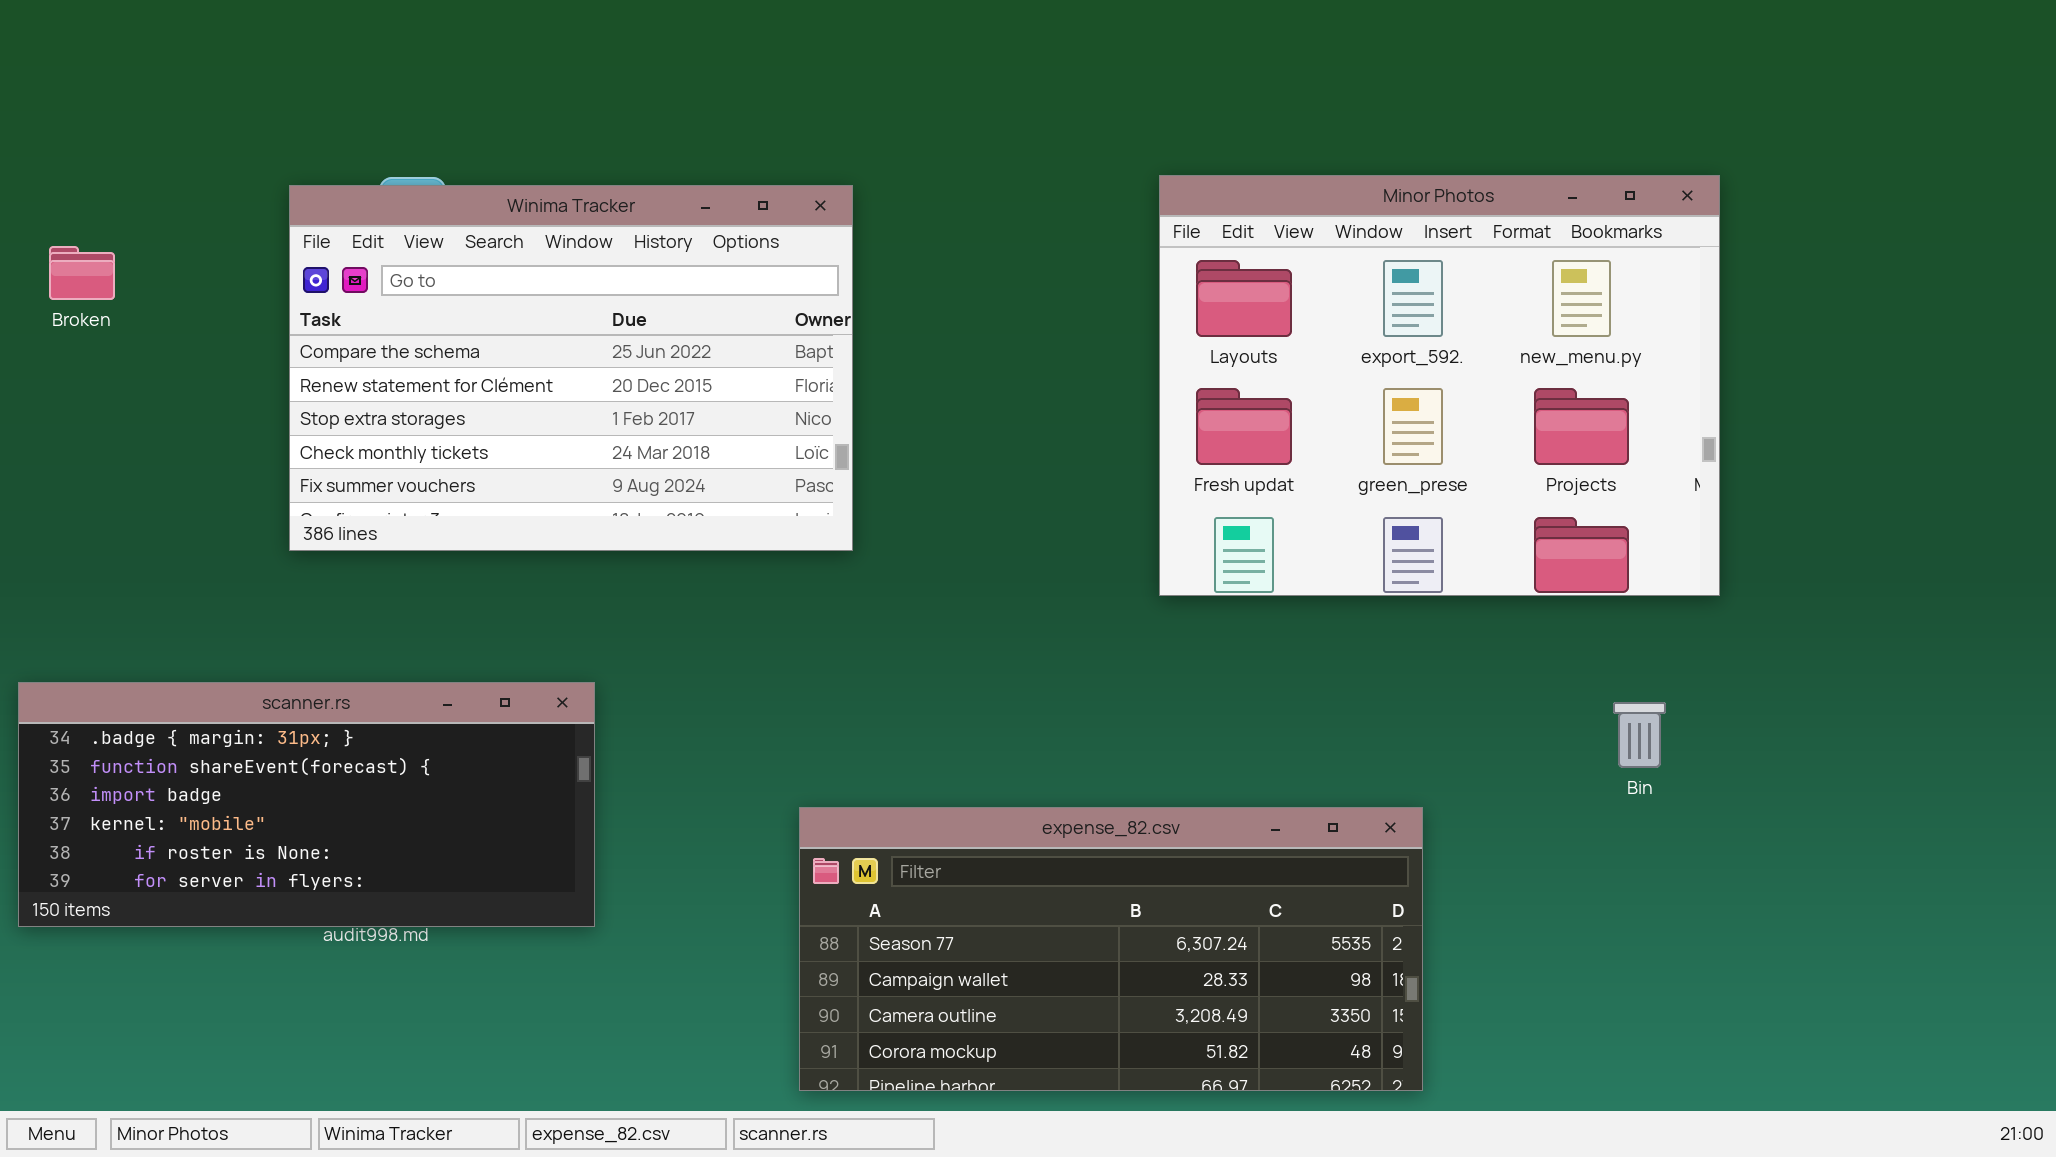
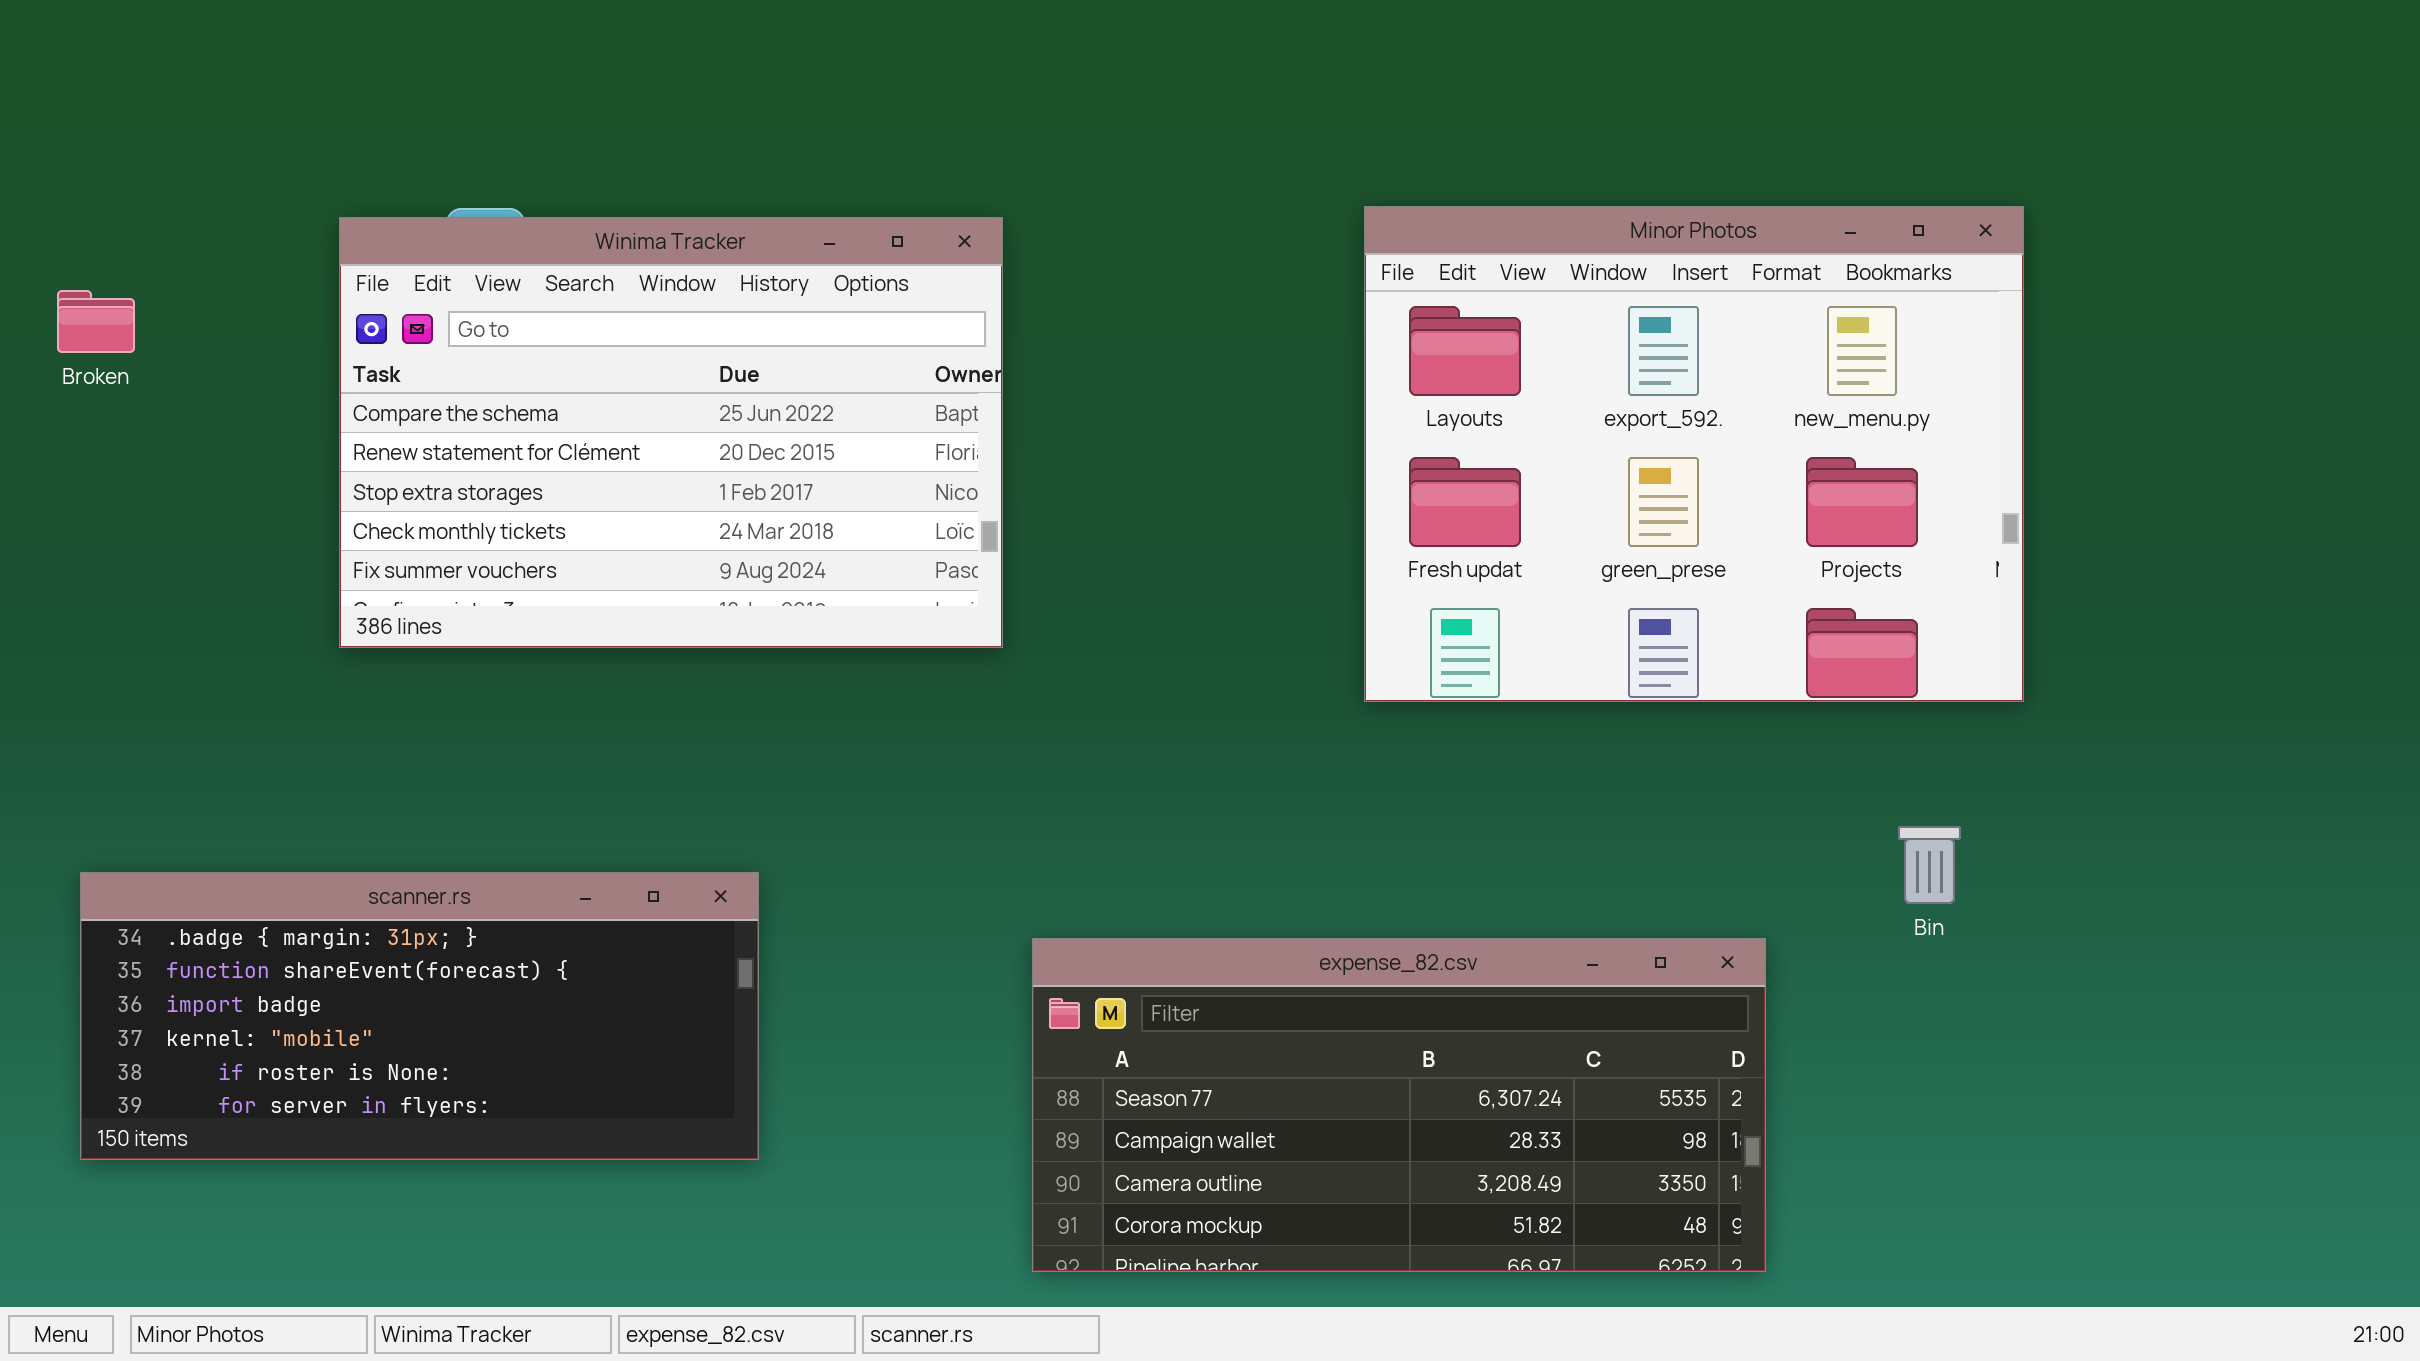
scanner.rs: [18,682,595,927] -> [80,872,759,1160], moved
expense_82.csv: [799,807,1423,1091] -> [1032,938,1766,1272], moved

